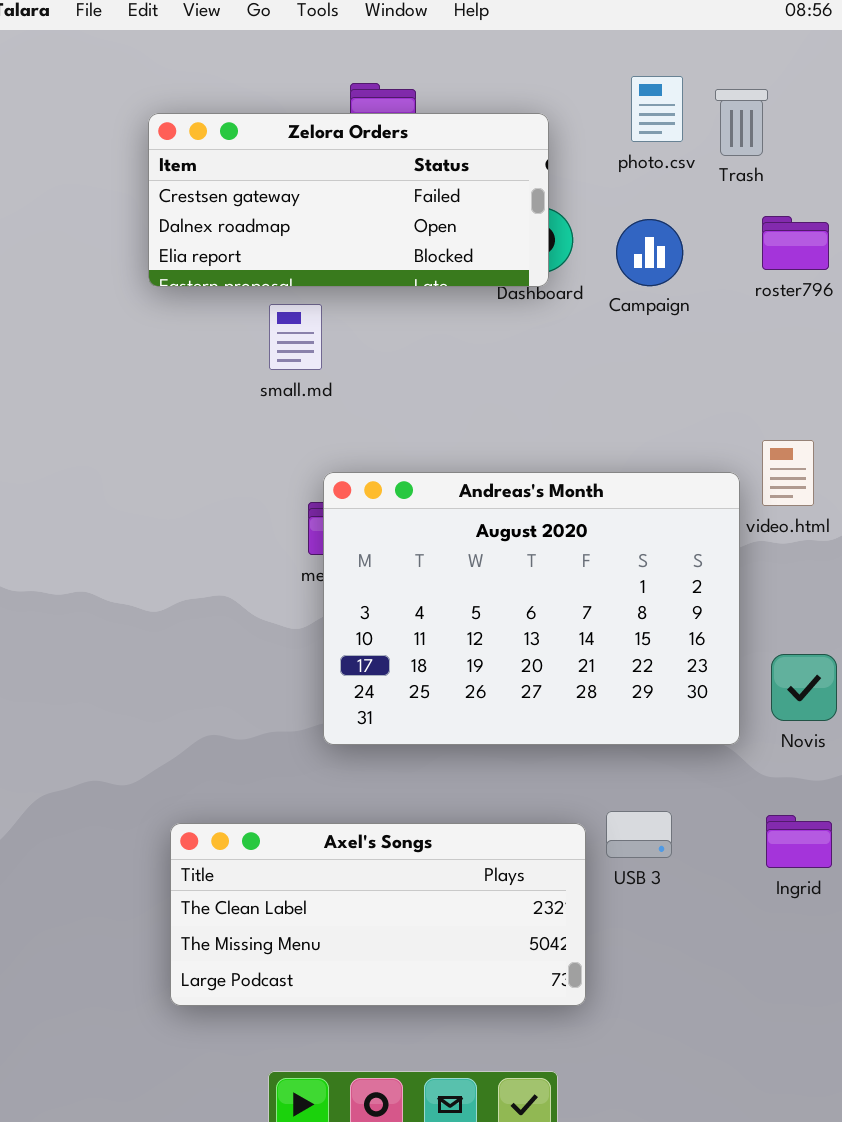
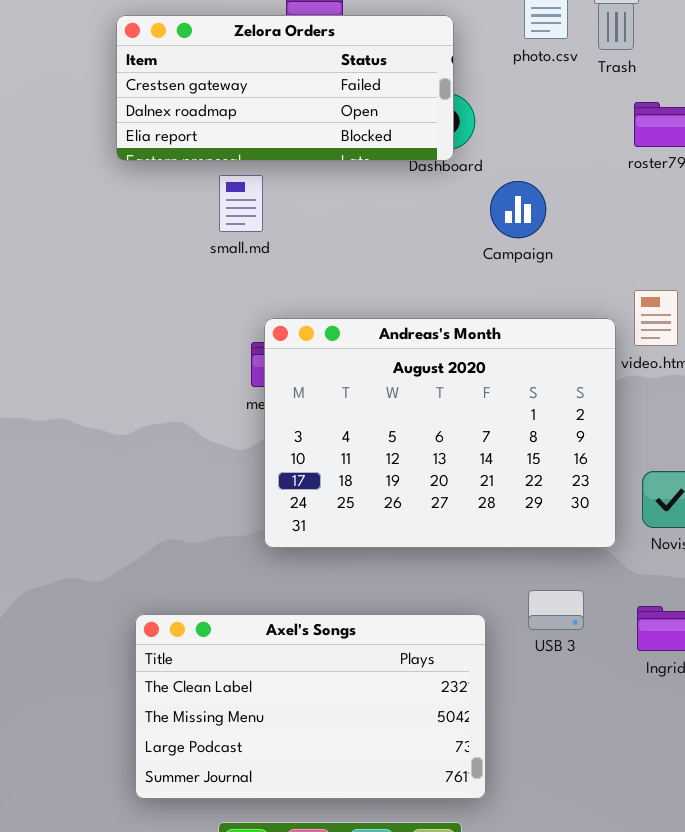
Campaign: [616,219,683,286] -> [490,181,546,238], moved
USB 3: [606,811,672,858] -> [528,590,584,630], moved
Axel's Songs: [170,823,586,1006] -> [135,614,486,799], resized

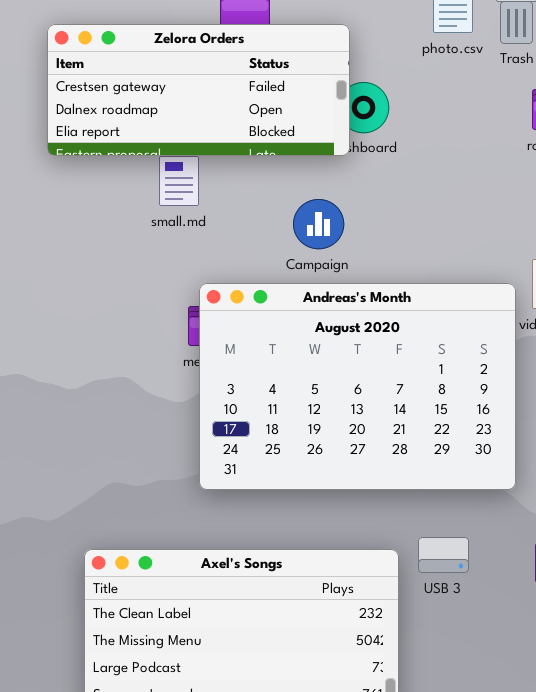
Zelora Orders: [116,15,454,161] -> [47,24,350,156], moved
Campaign: [490,181,546,238] -> [293,199,344,249], moved
USB 3: [528,590,584,630] -> [418,537,469,573], moved

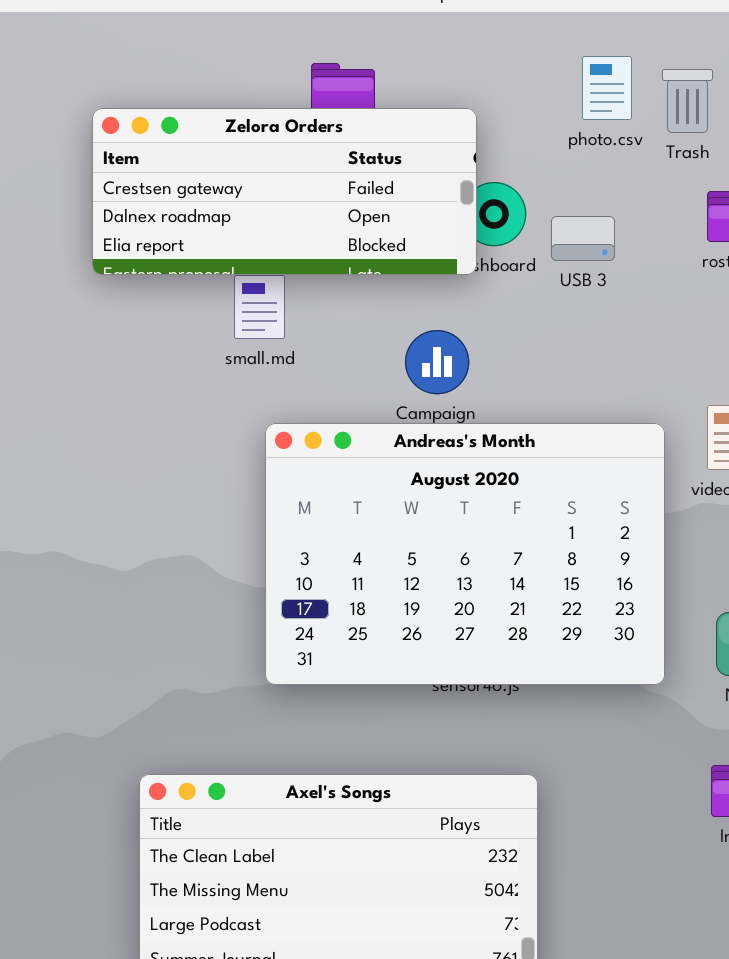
Andreas's Month: [199,283,516,490] -> [265,423,665,685], moved
USB 3: [418,537,469,573] -> [551,216,615,261], moved

